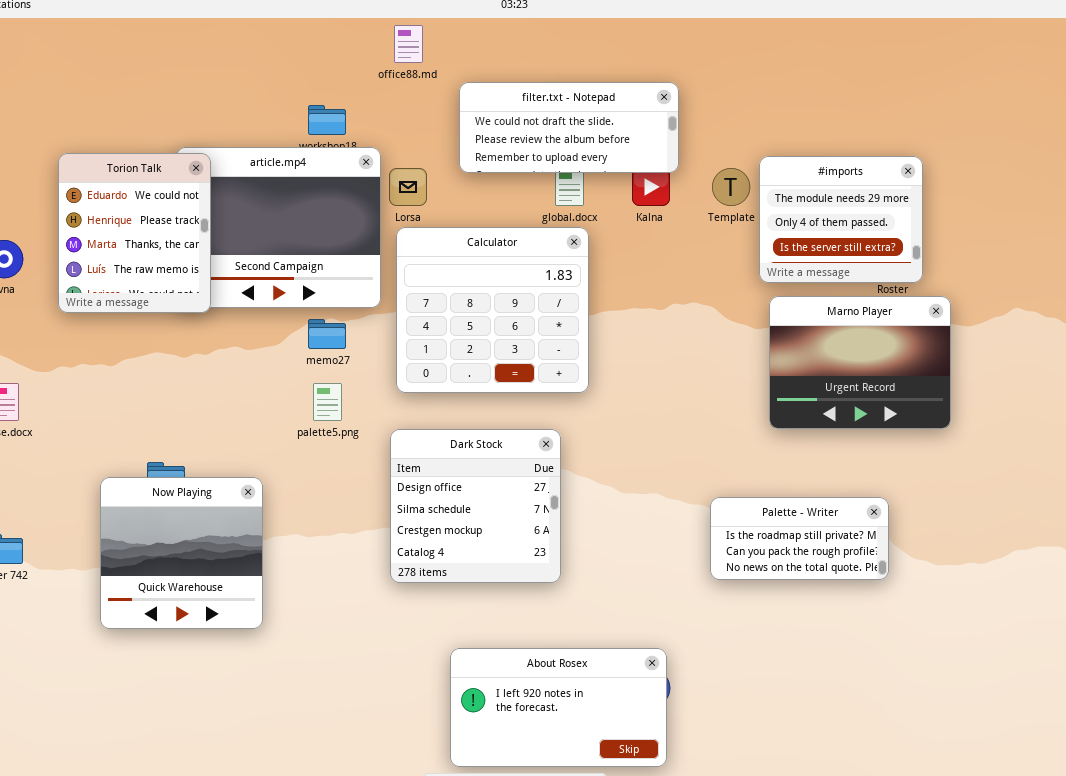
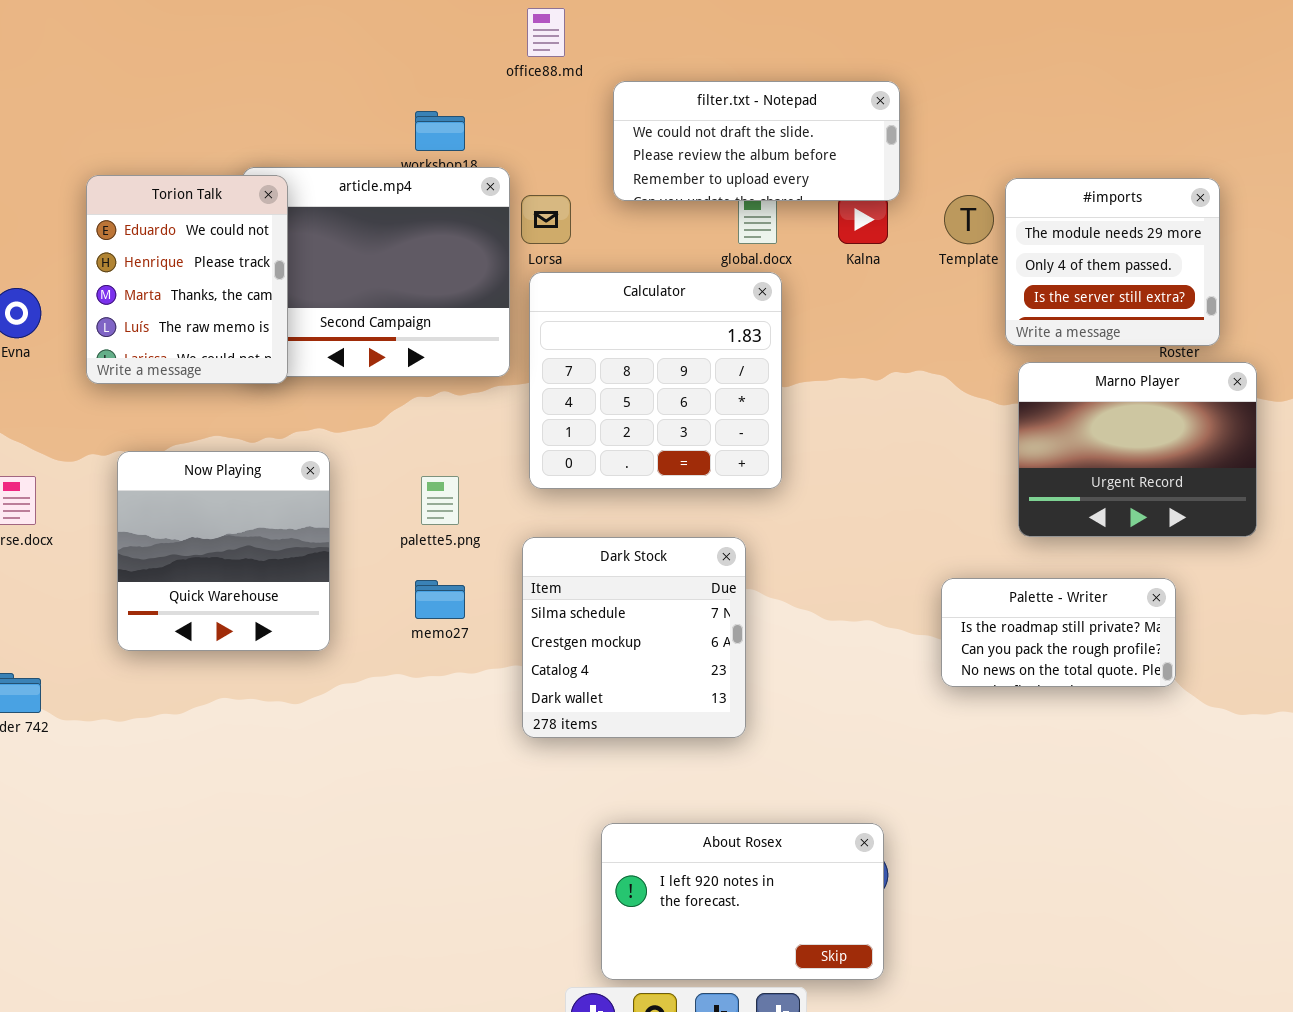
memo27: [308,319,346,349] -> [415,580,465,619], moved
Dark Stock: [390,429,561,583] -> [522,537,746,738], scrolled down 1 row
Now Playing: [100,477,263,629] -> [117,451,330,651], moved
Palette - Writer: [710,497,889,580] -> [941,578,1176,687], moved

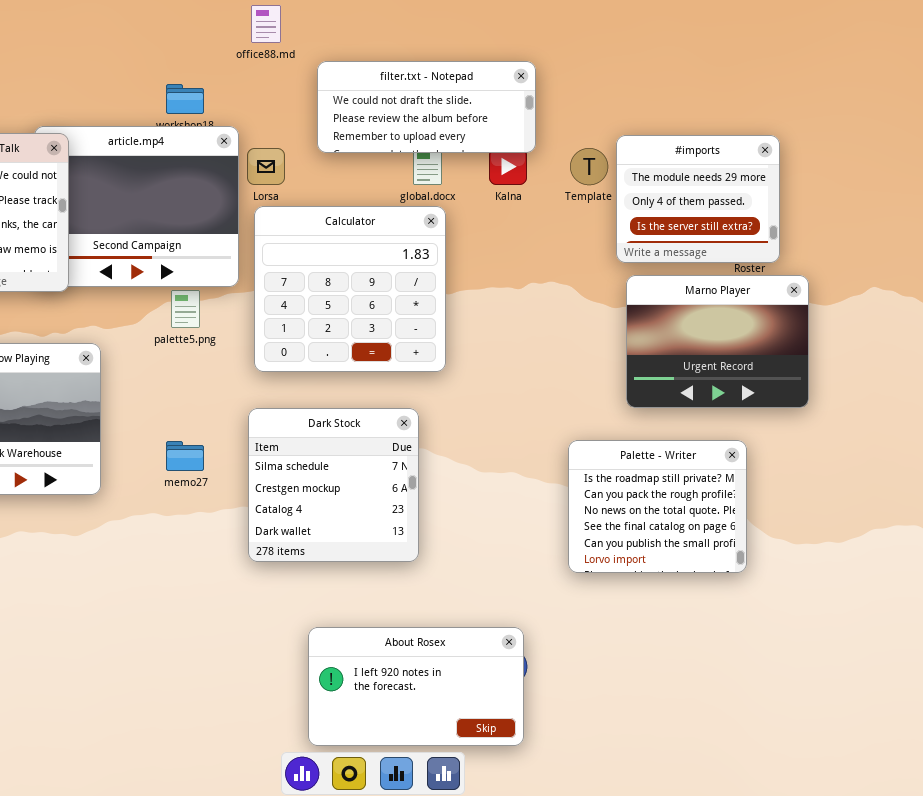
palette5.png: [421,476,459,525] -> [171,290,200,328], moved
Palette - Writer: [941,578,1176,687] -> [568,440,747,573], resized

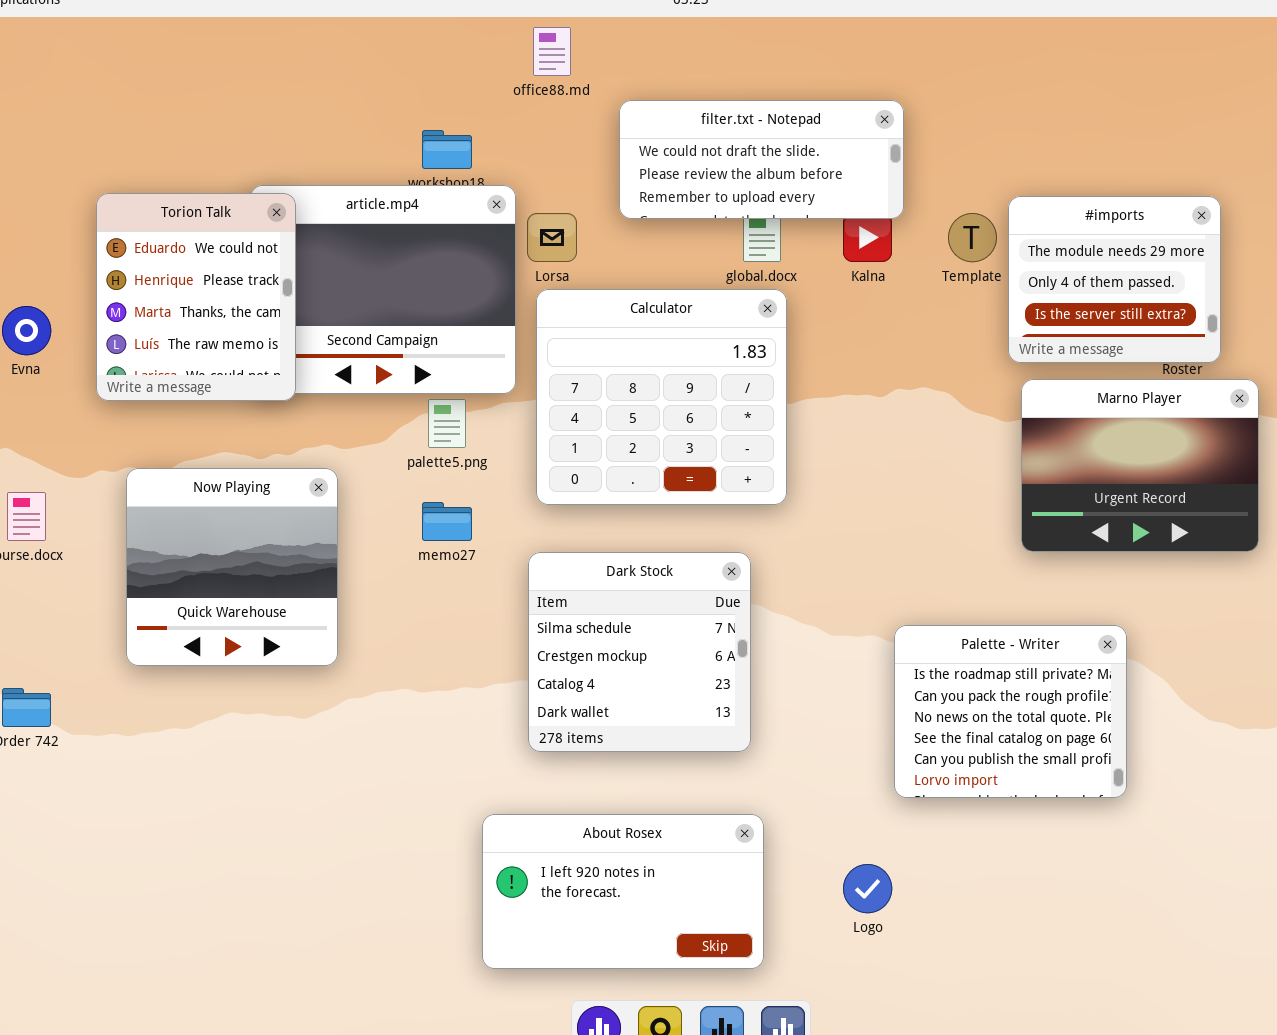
Palette - Writer: [568,440,747,573] -> [894,625,1127,798], moved
memo27: [166,441,204,471] -> [422,502,472,541], moved
About Rosex: [308,627,524,746] -> [482,814,764,969], moved

